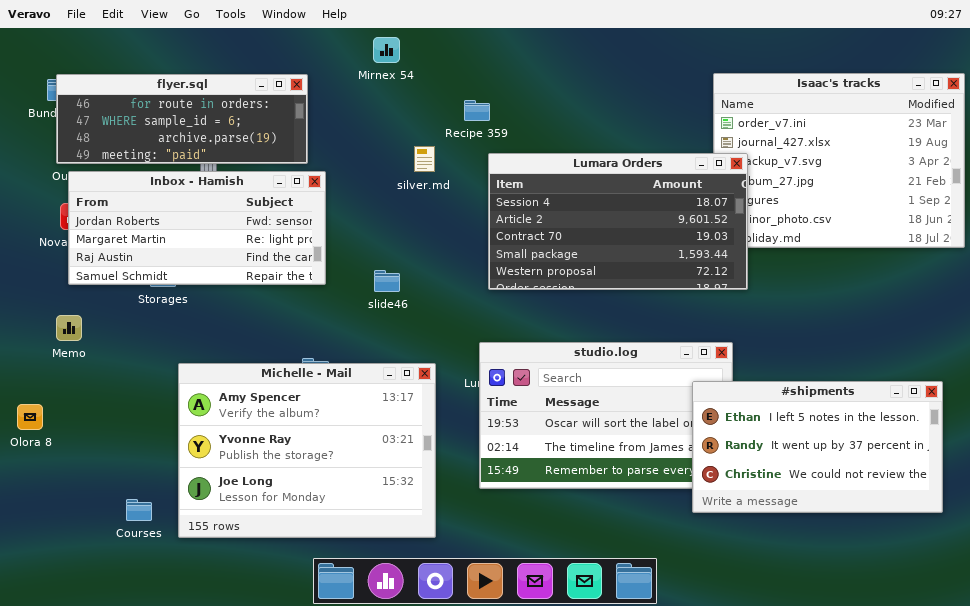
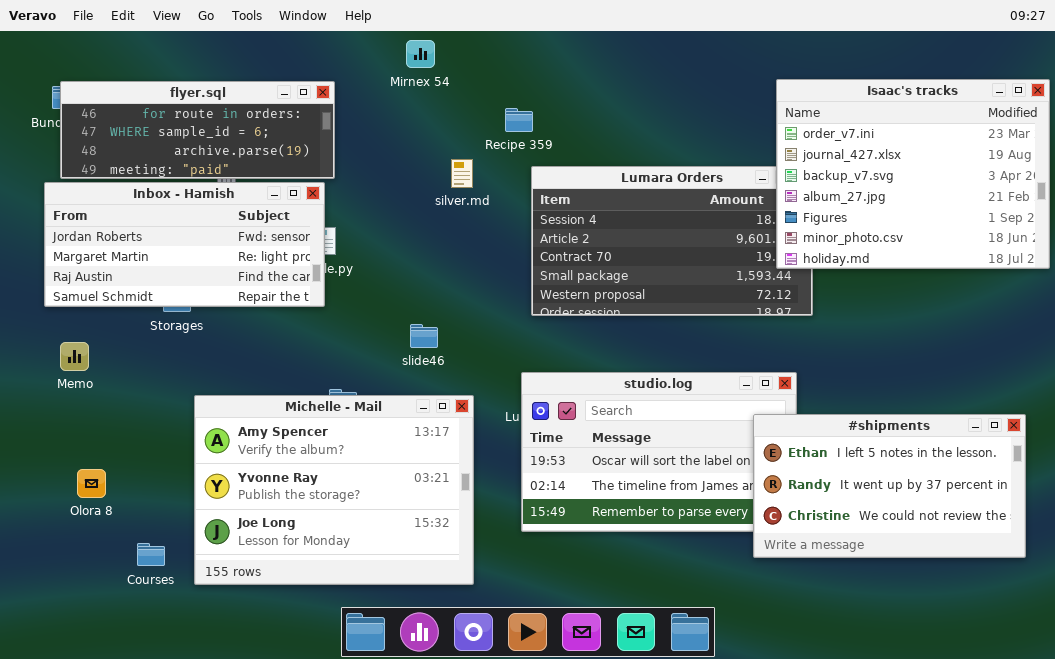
Isaac's tracks: [713,73,965,248] -> [776,79,1050,269], raised
Inbox - Hamish: [68,171,326,285] -> [44,182,325,307], moved
slide46: [374,270,400,292] -> [410,324,438,348], moved
Olora 8: [17,404,43,430] -> [77,469,106,498], moved

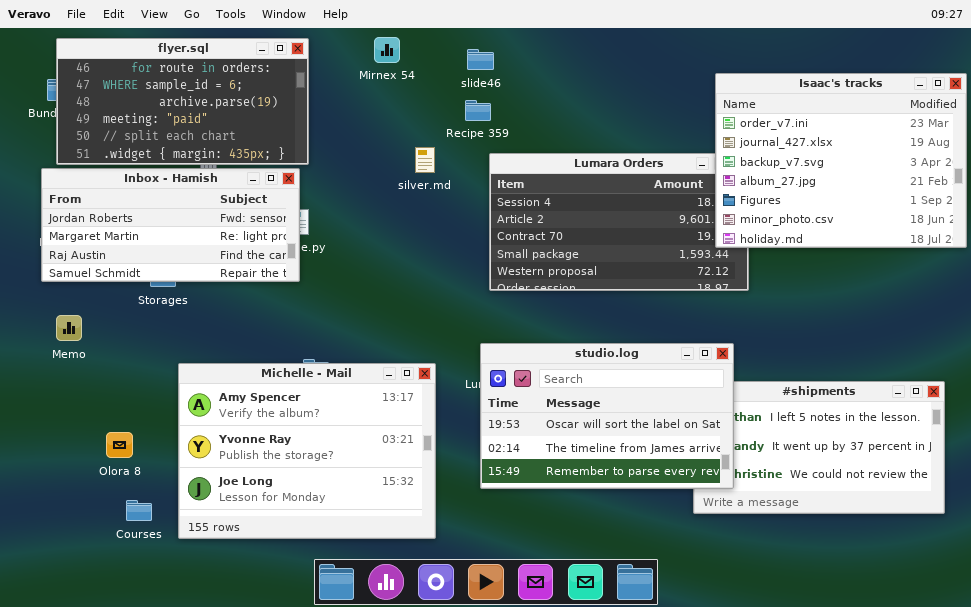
flyer.sql: [60,81,335,179] -> [56,38,309,165], resized
slide46: [410,324,438,348] -> [467,49,494,70], moved
studio.log: [521,372,797,532] -> [480,343,734,489], raised
Olora 8: [77,469,106,498] -> [106,432,133,458], moved

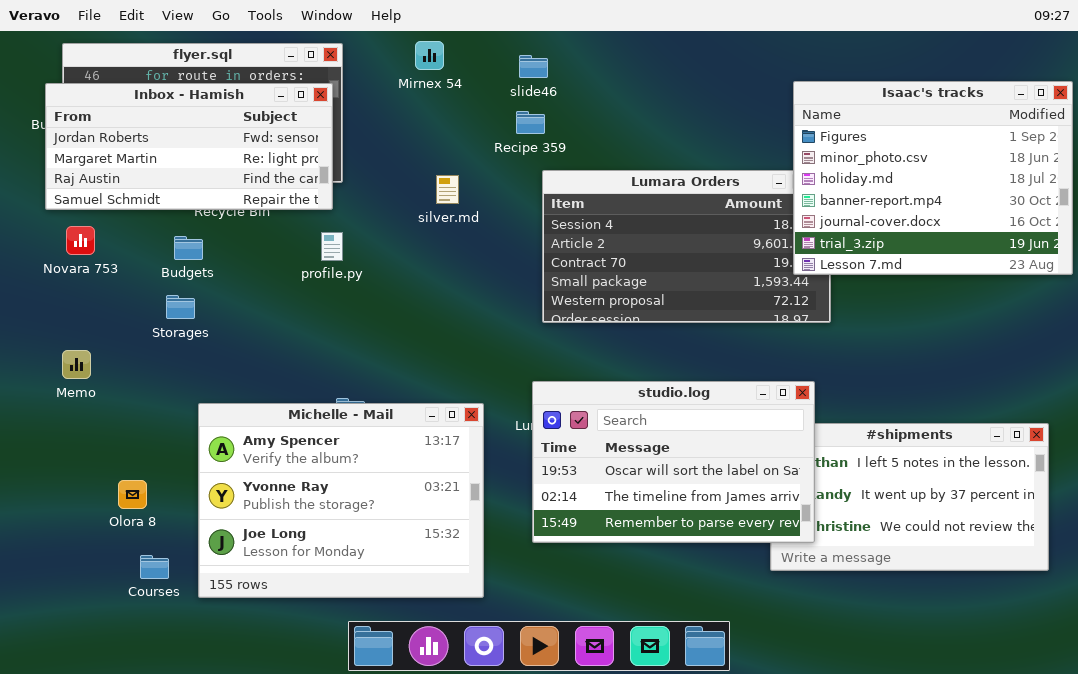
Isaac's tracks: [715,73,967,248] -> [793,81,1073,275], scrolled down 4 rows
silver.md: [415,147,435,173] -> [436,175,459,204], moved
Inbox - Hamish: [41,168,300,282] -> [45,83,333,210], moved

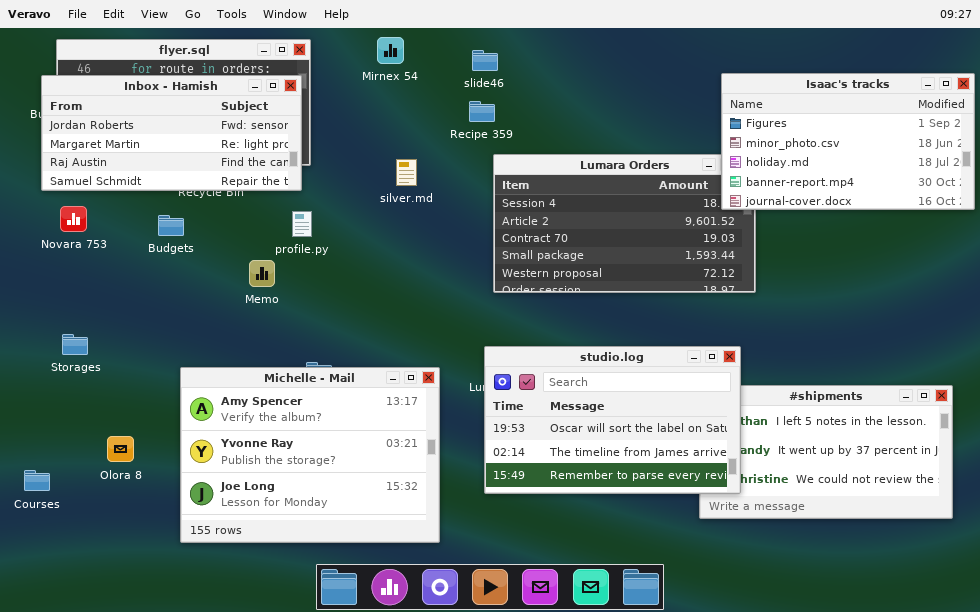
Isaac's tracks: [793,81,1073,275] -> [721,73,975,210], resized
Storages: [166,295,195,319] -> [62,334,88,355], moved
Memo: [62,350,91,379] -> [249,260,275,287], moved
Courses: [140,555,169,579] -> [24,470,50,491], moved

